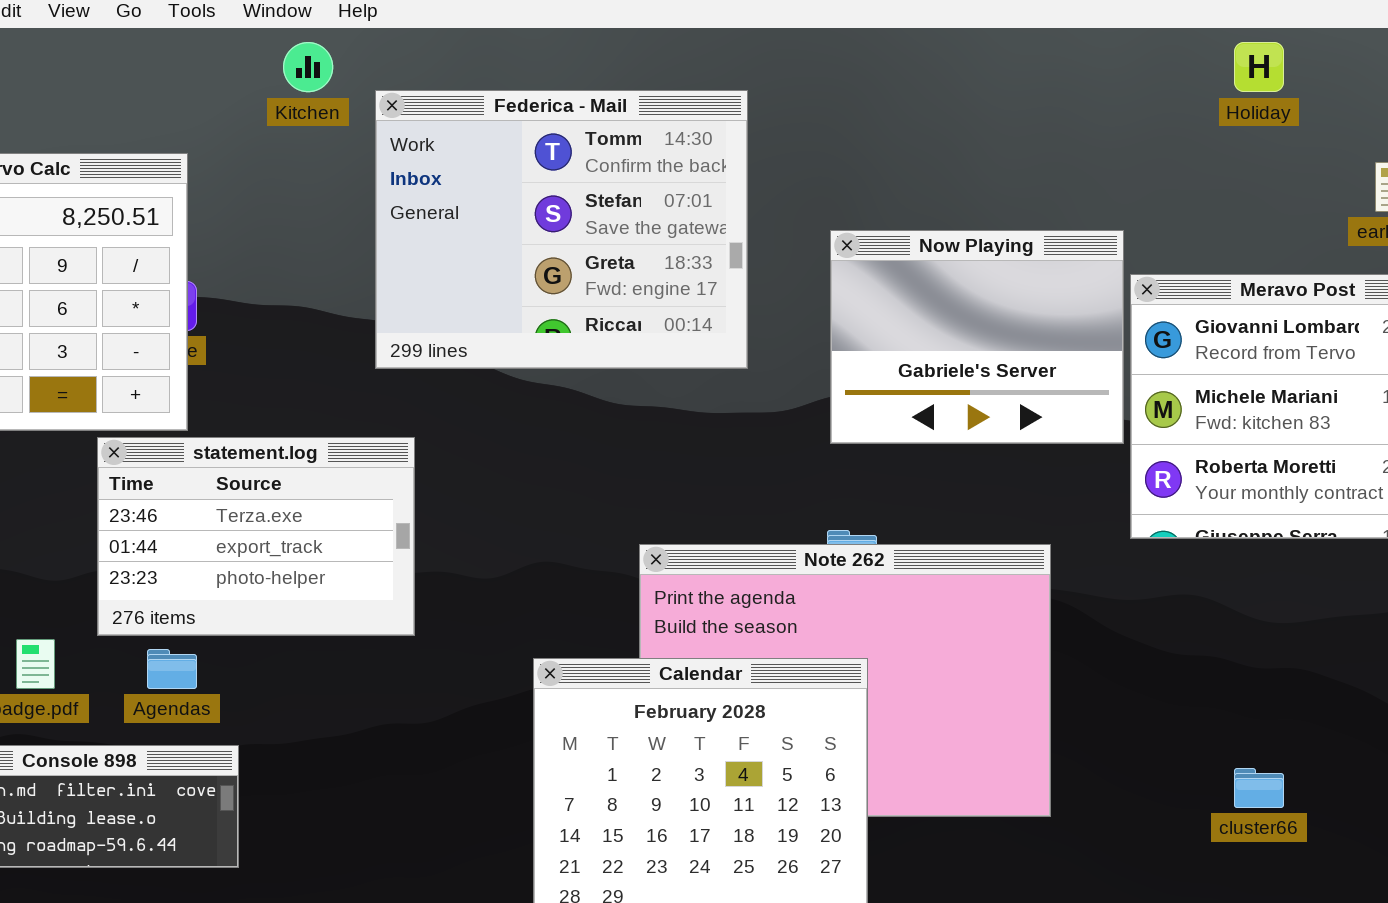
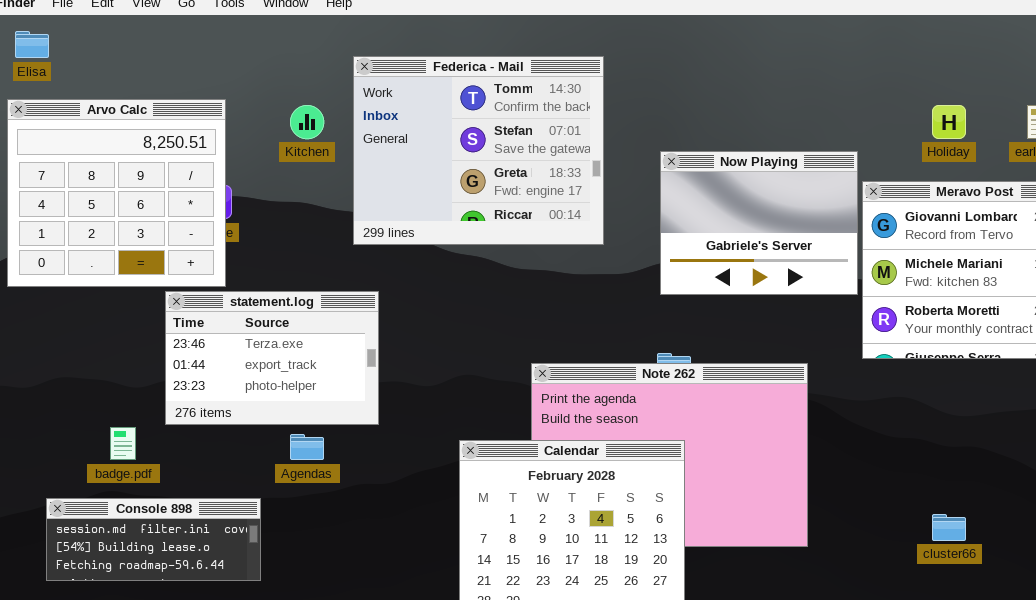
Kitchen: [283,42,333,92] -> [290,105,324,139], moved
Holiday: [1234,42,1284,92] -> [932,105,966,139], moved
Agendas: [147,649,197,689] -> [290,434,324,460], moved

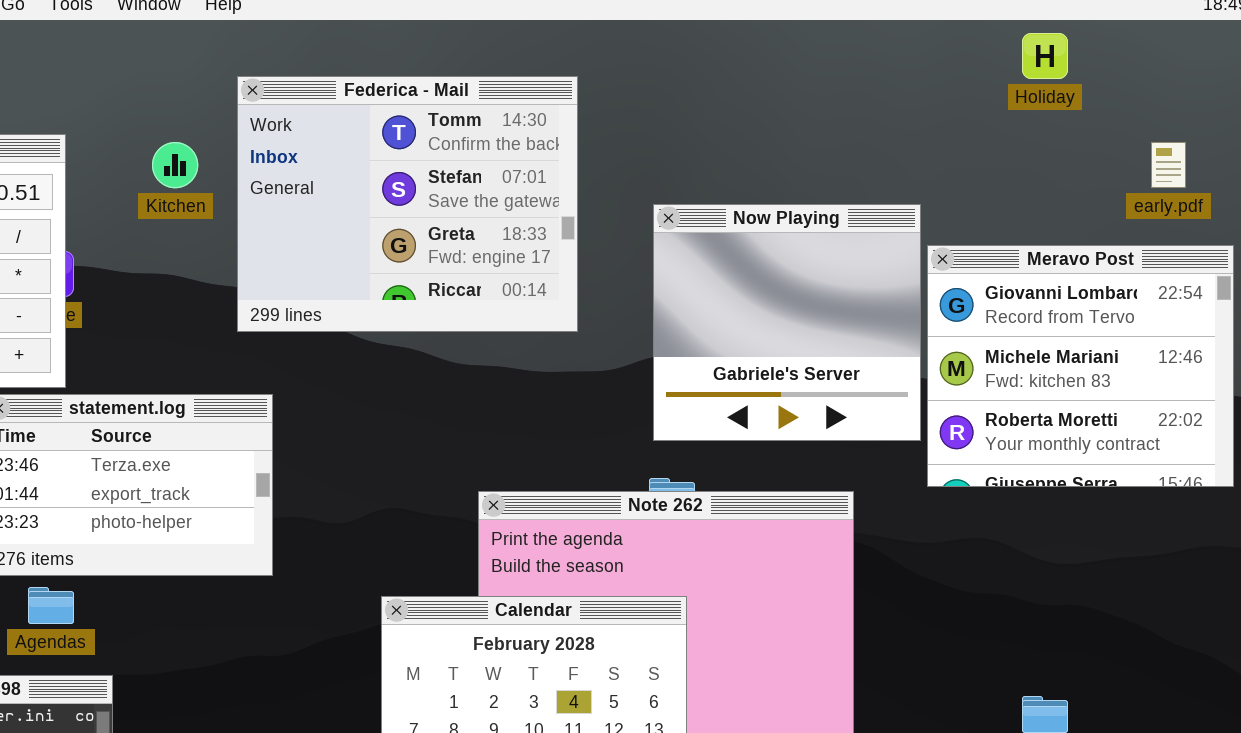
Holiday: [932,105,966,139] -> [1022,33,1068,79], moved
Now Playing: [660,151,858,295] -> [653,204,921,441], resized
Agendas: [290,434,324,460] -> [28,587,74,624], moved

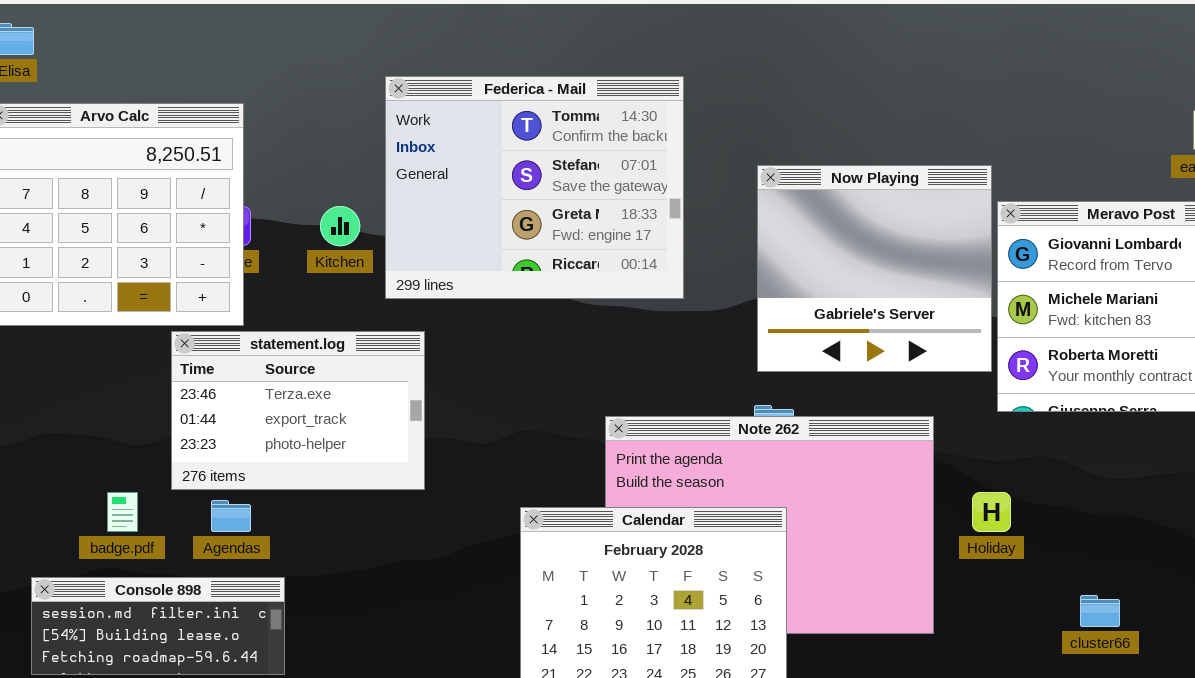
Holiday: [1022,33,1068,79] -> [972,492,1011,532], moved
Federica - Mail: [237,76,578,332] -> [385,76,684,299], moved
Kitchen: [152,142,198,188] -> [320,206,360,246], moved

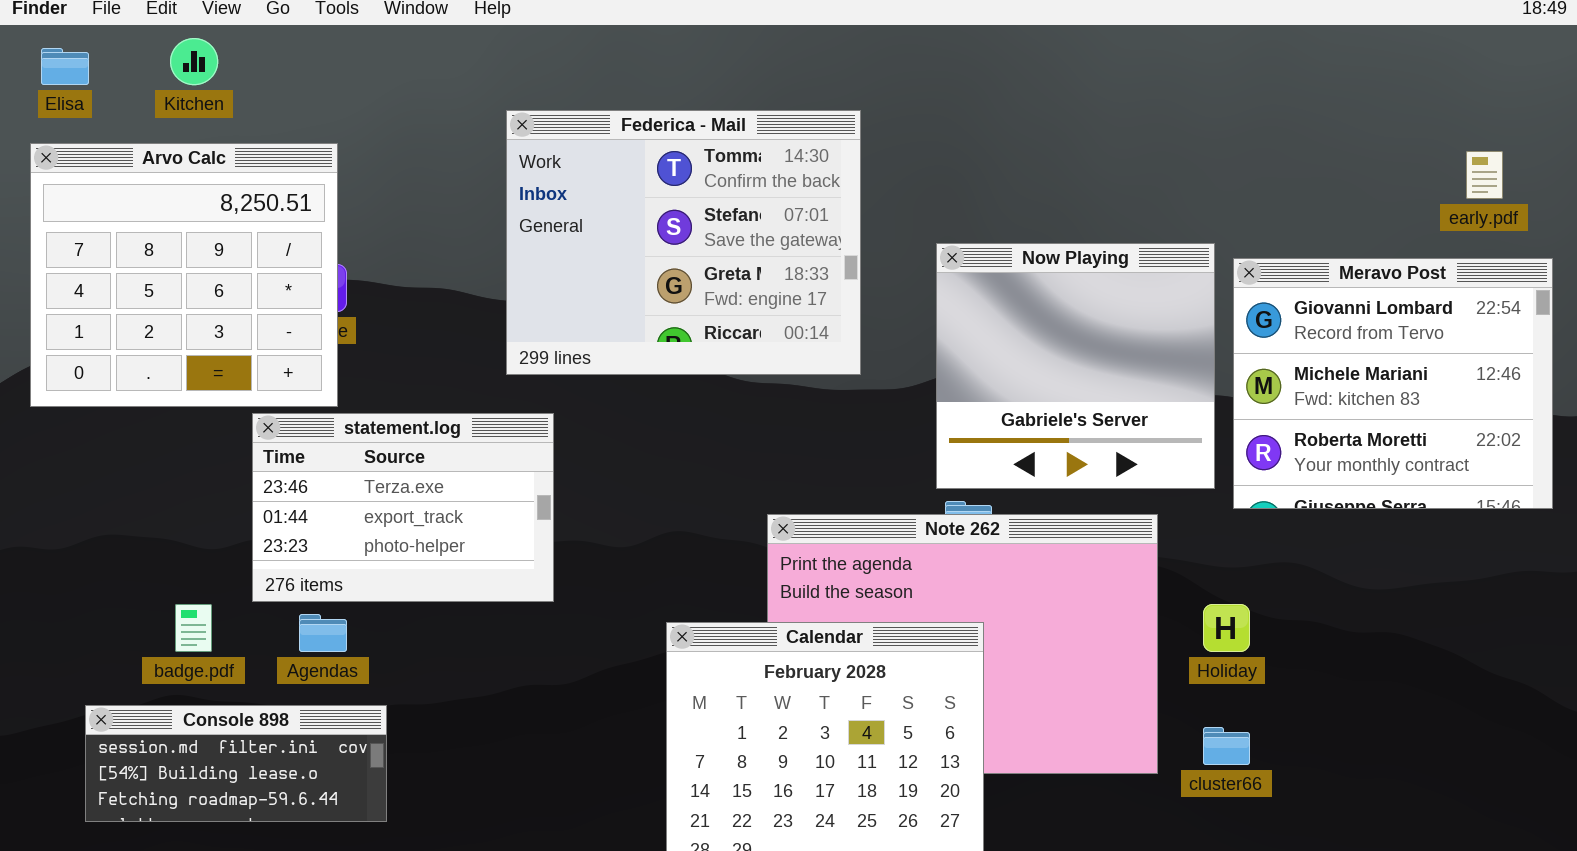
Now Playing: [757,165,992,372] -> [936,243,1215,489], moved
Kitchen: [320,206,360,246] -> [170,38,218,85], moved
cluster66: [1080,595,1120,627] -> [1203,727,1250,765], moved

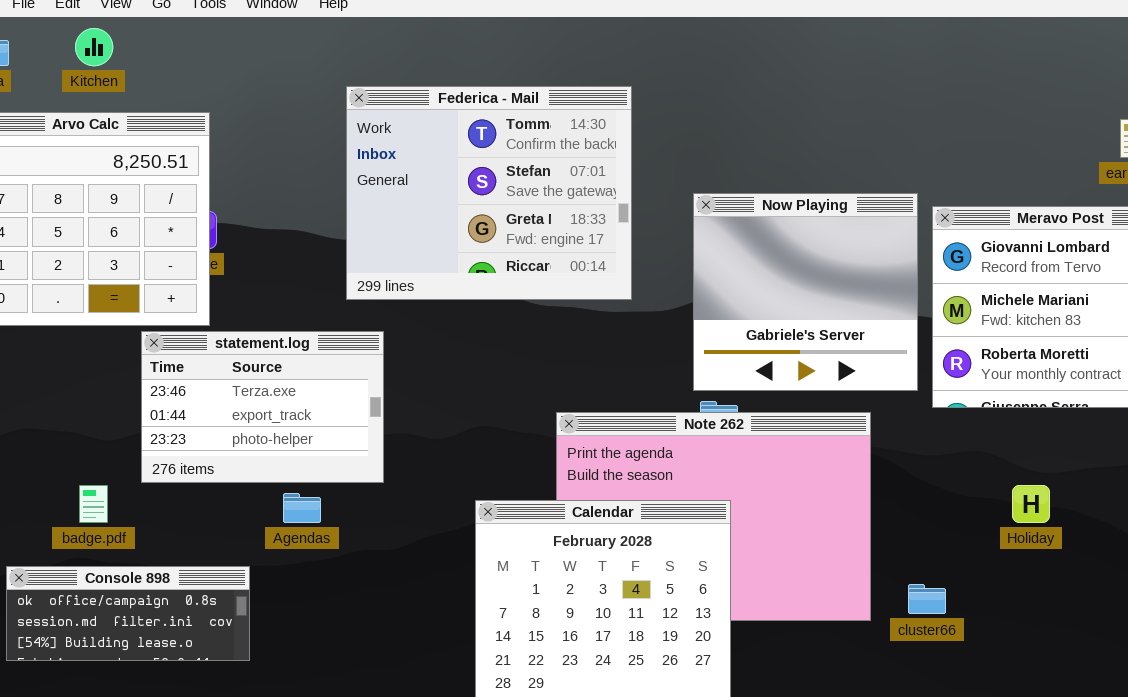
Holiday: [1203,604,1250,652] -> [1012,485,1050,523], moved
Agendas: [299,614,347,652] -> [283,493,321,523], moved
Console 898: [85,705,387,822] -> [6,566,250,661], scrolled up 1 row

